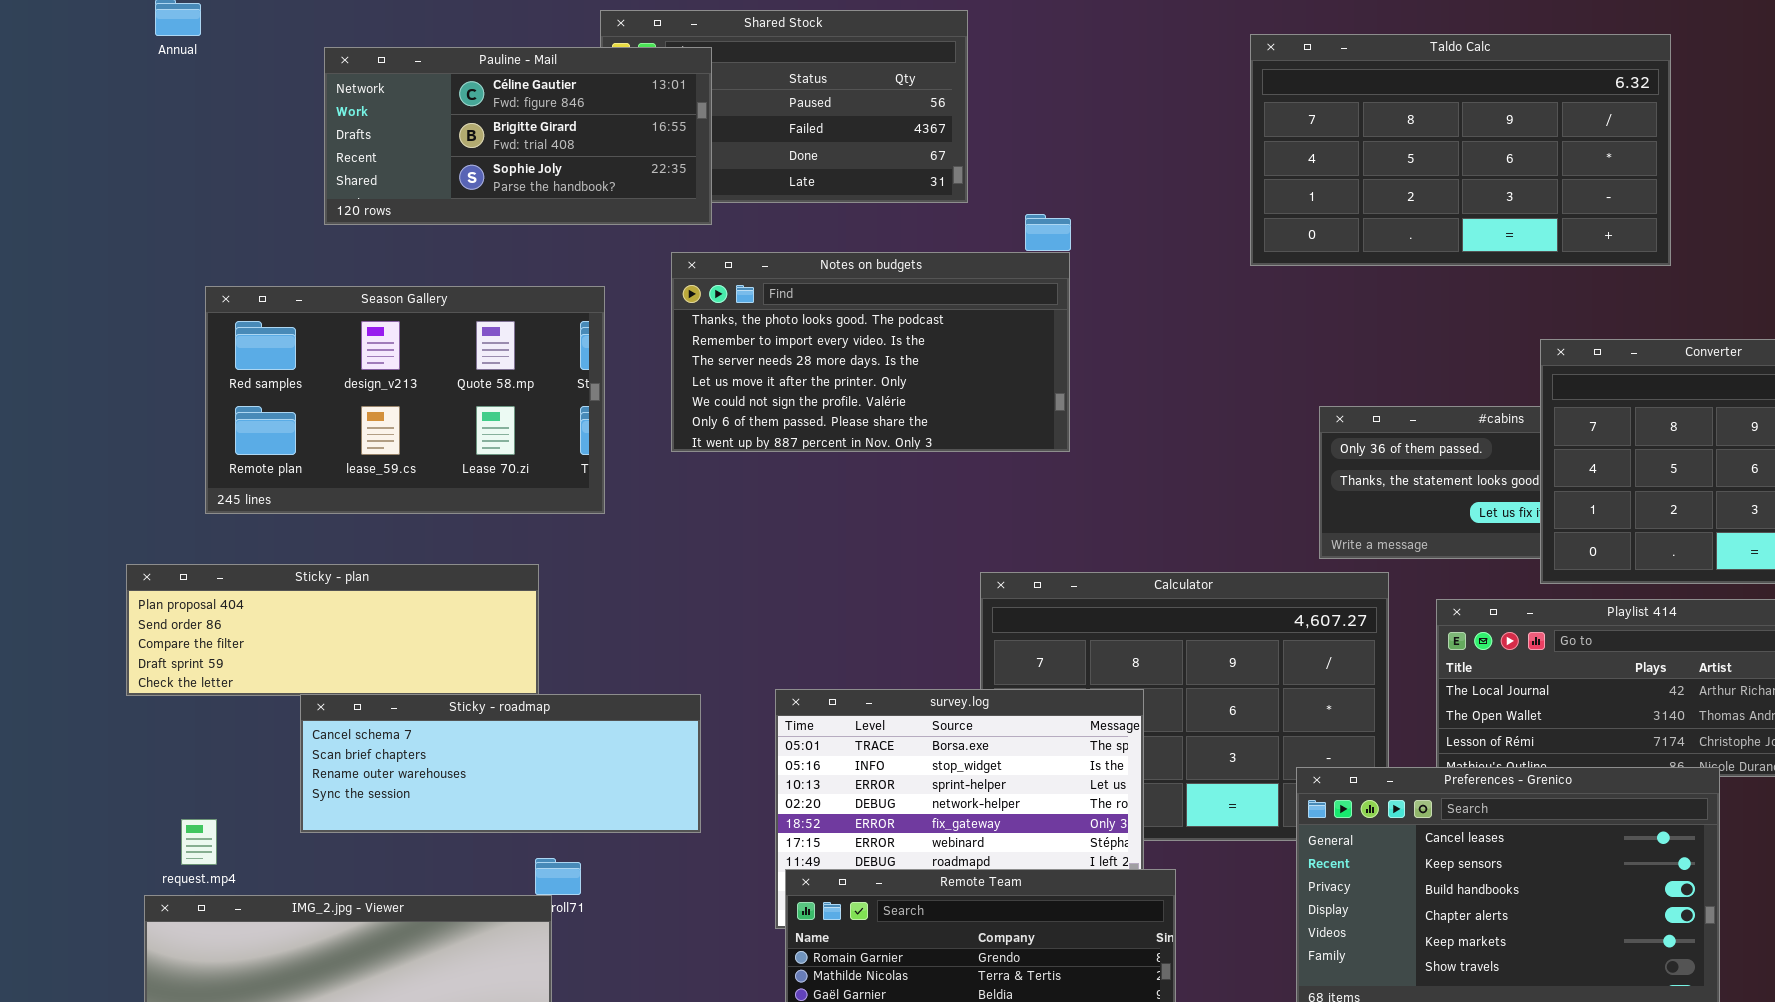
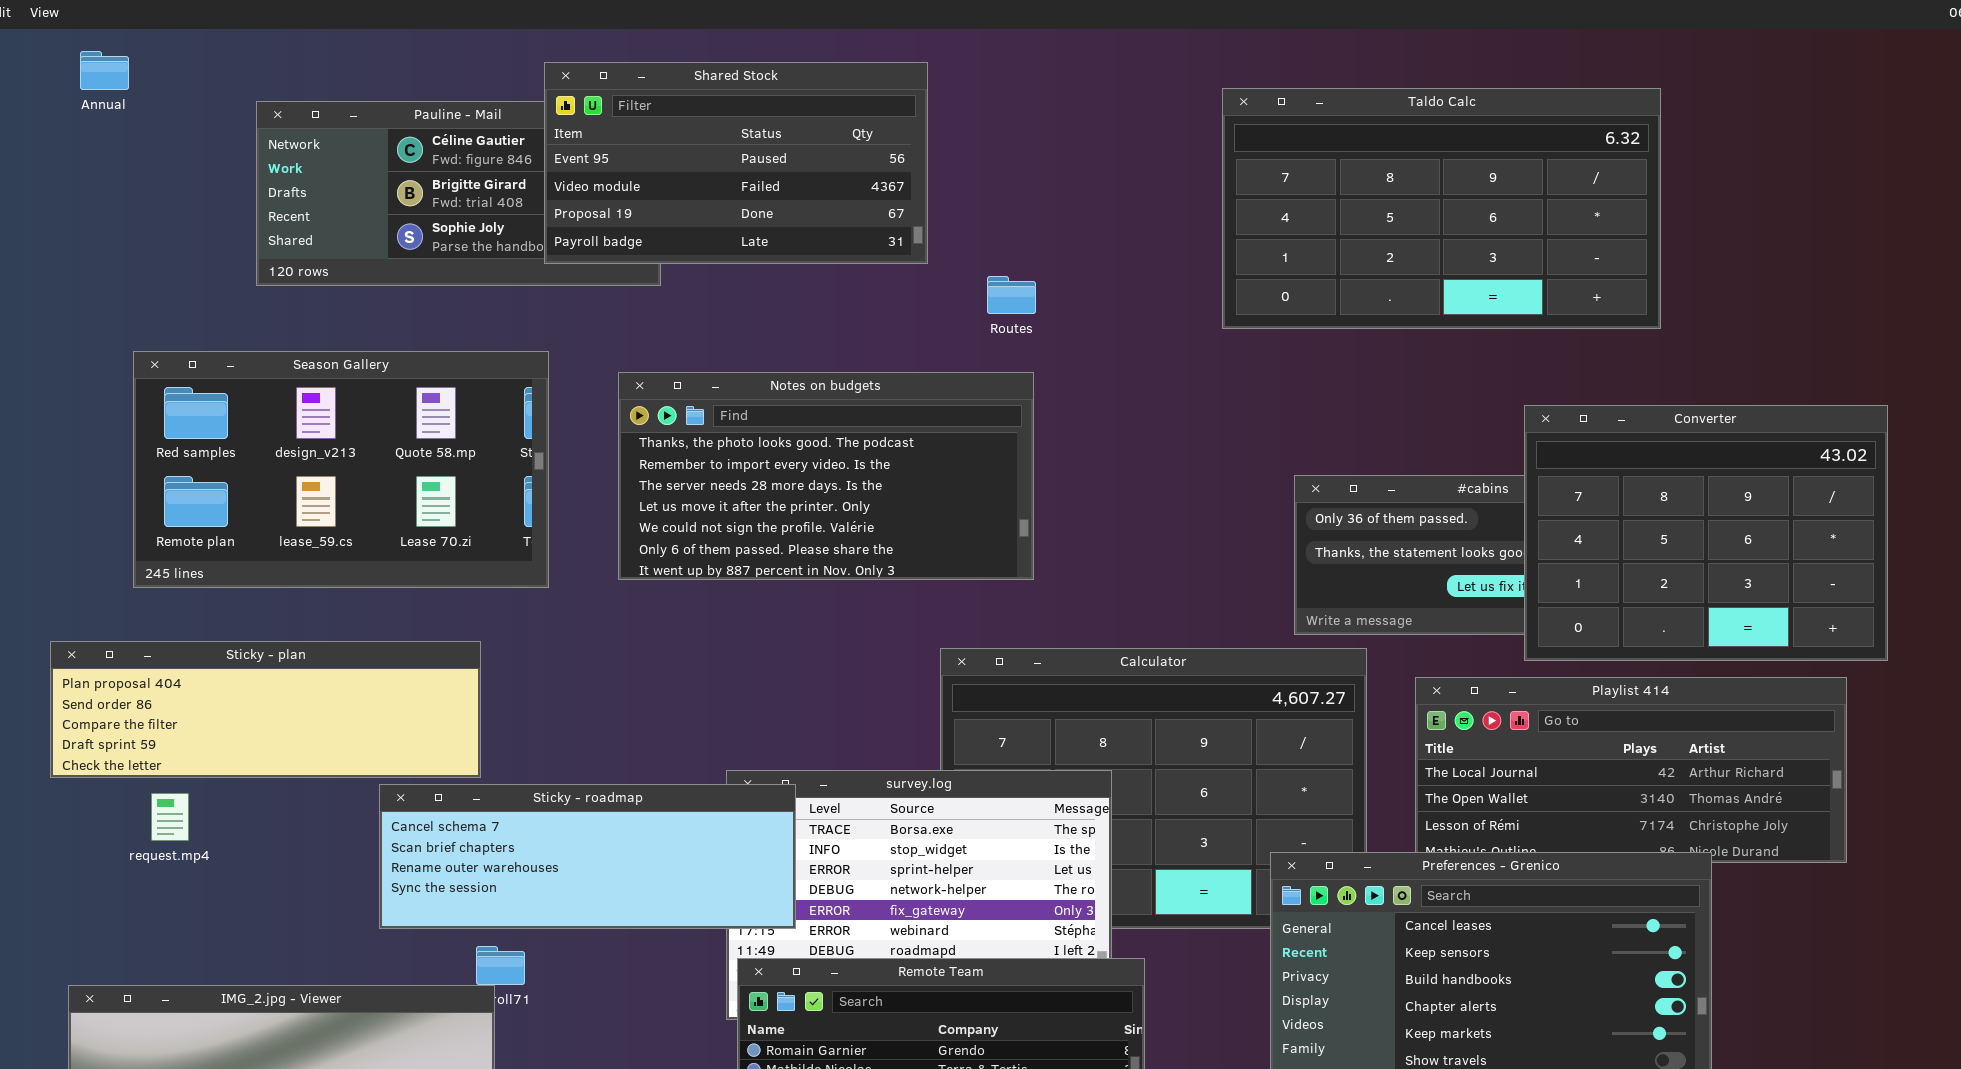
Shared Stock: [600,10,968,203] -> [544,62,928,264], raised
Notes on budgets: [671,252,1070,452] -> [618,372,1034,580], moved
Sticky - roadmap: [300,694,701,833] -> [379,784,796,929], moved
request.mp4: [181,819,217,865] -> [151,793,189,841], moved

